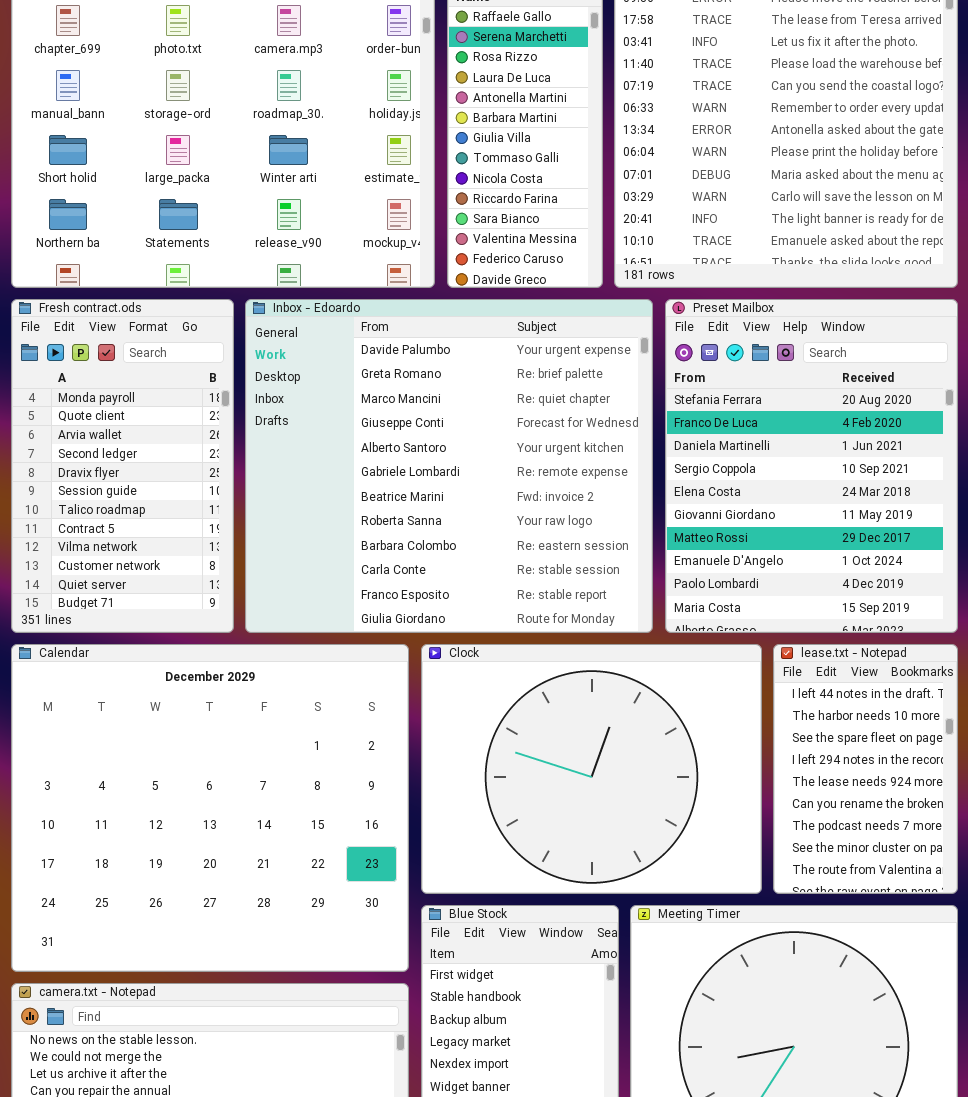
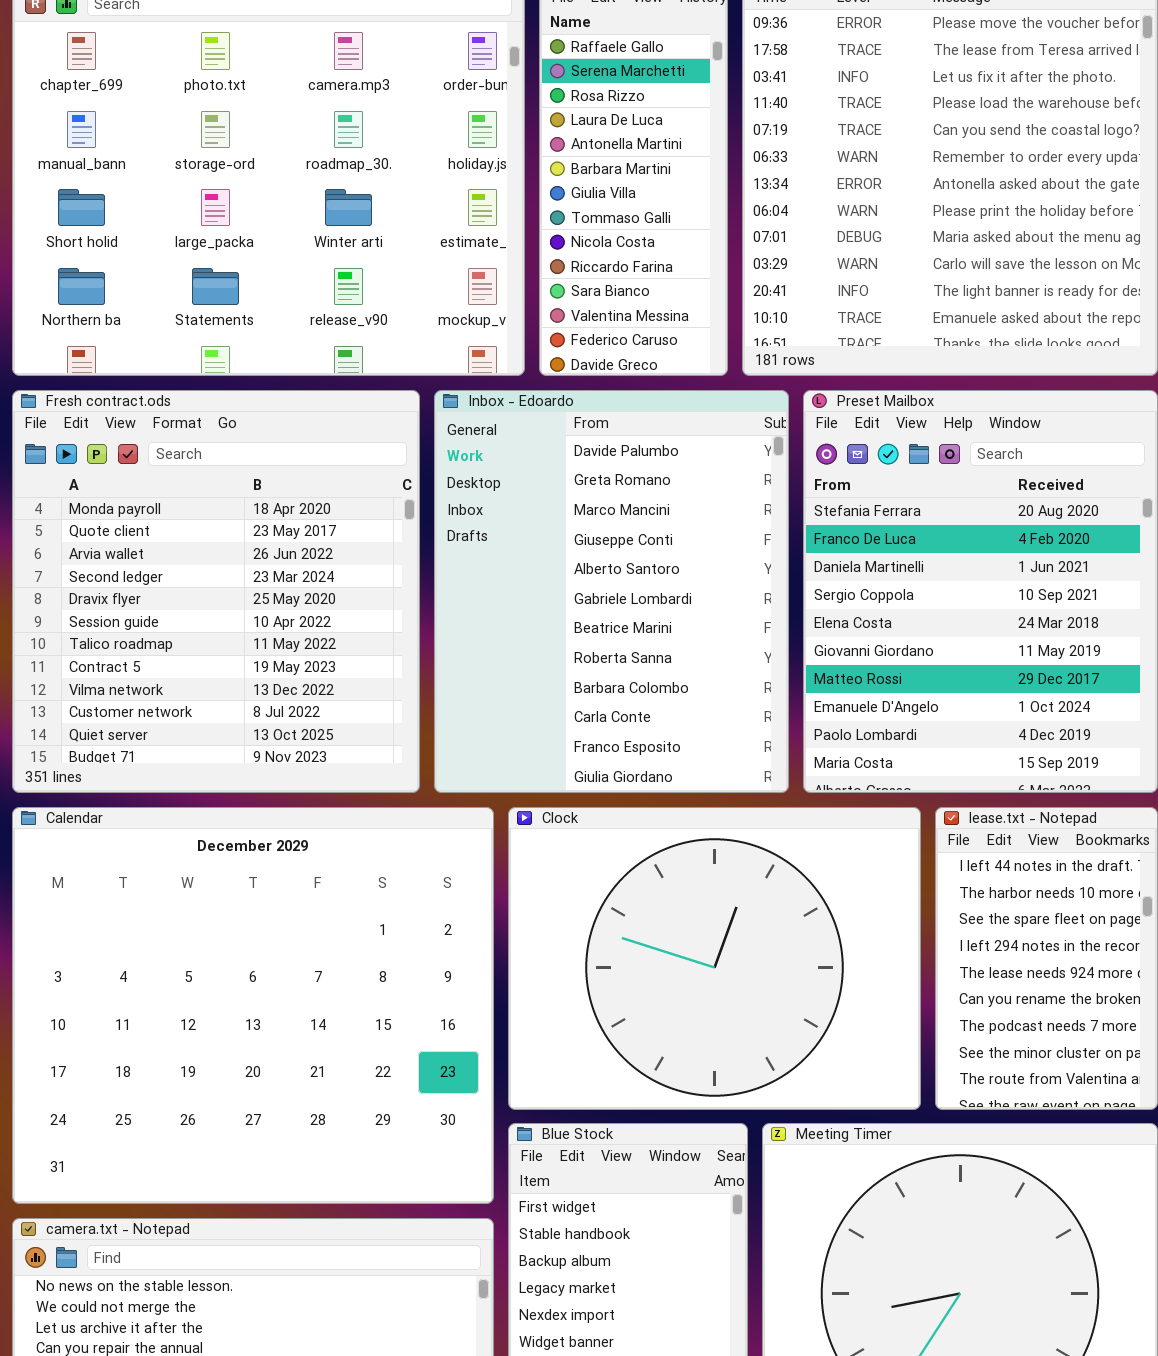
Fresh contract.ods: [11,299,234,633] -> [12,390,420,793], resized
Inbox - Edoardo: [245,299,653,633] -> [434,390,789,793], resized

